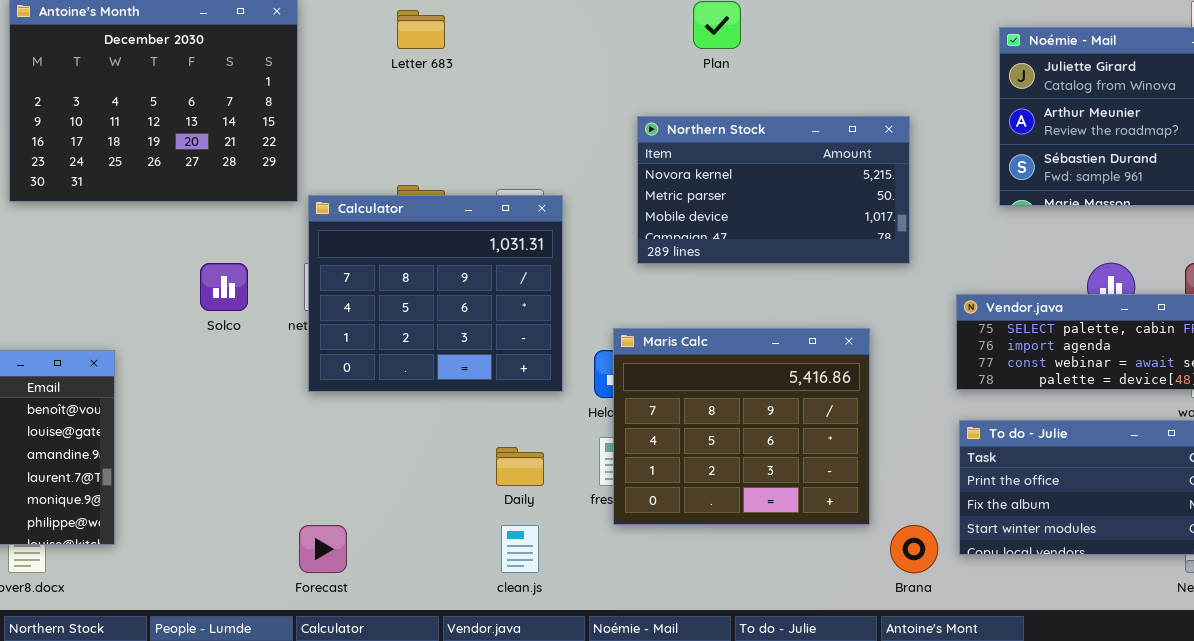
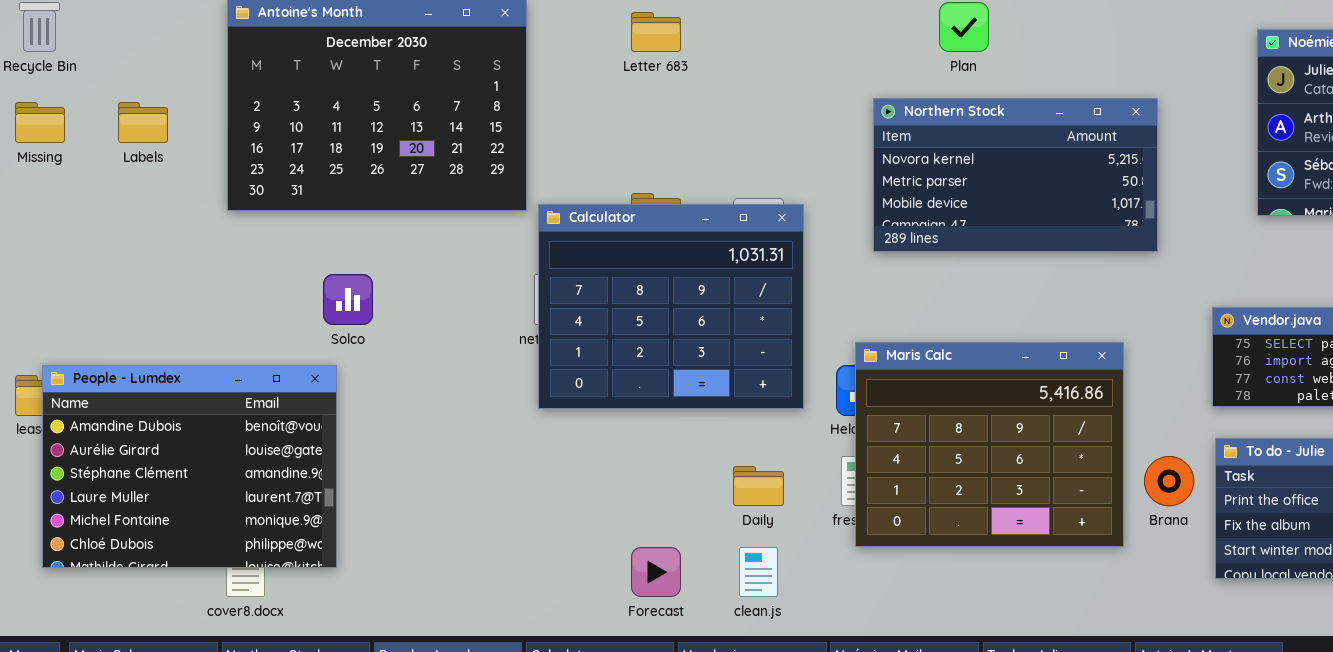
Northern Stock: [637,116,910,264] -> [873,98,1158,252], moved
Solco: [200,263,248,311] -> [323,274,373,325], moved
Forecast: [299,525,347,573] -> [631,547,681,597], moved
Brana: [890,525,938,573] -> [1144,456,1194,506], moved

